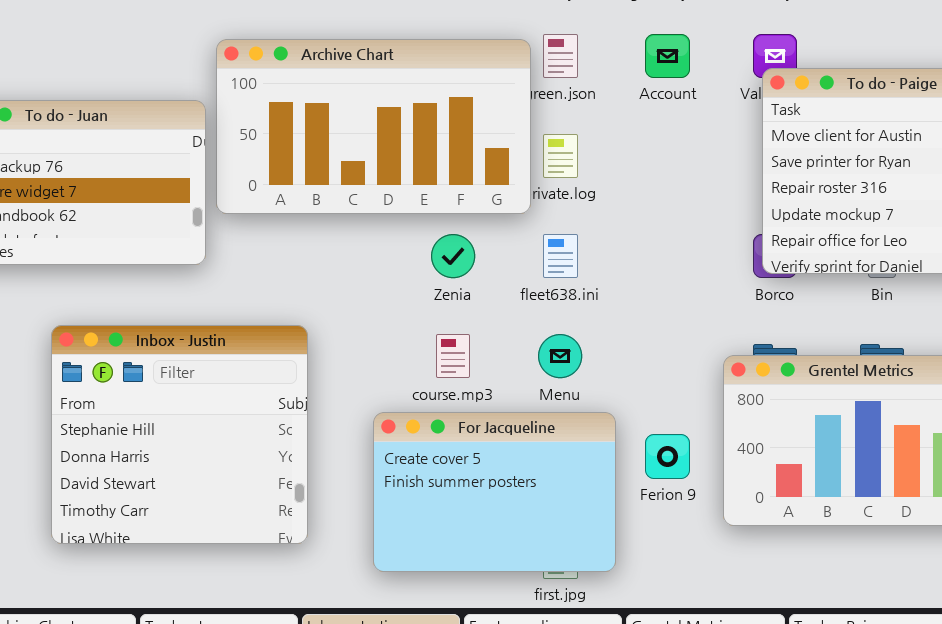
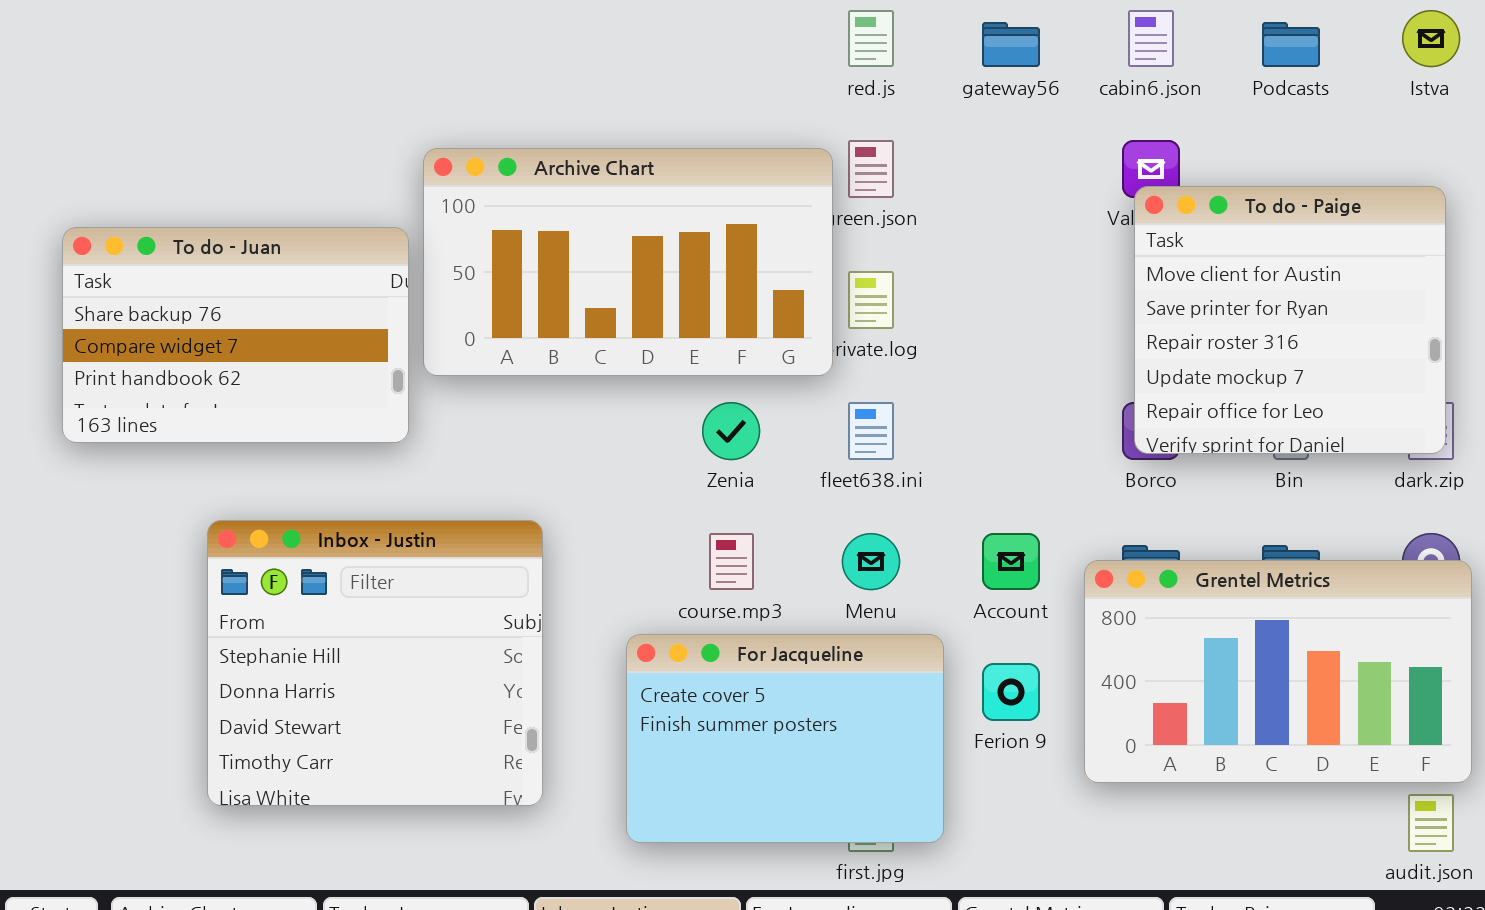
Account: [645,34,690,78] -> [982,533,1040,590], moved

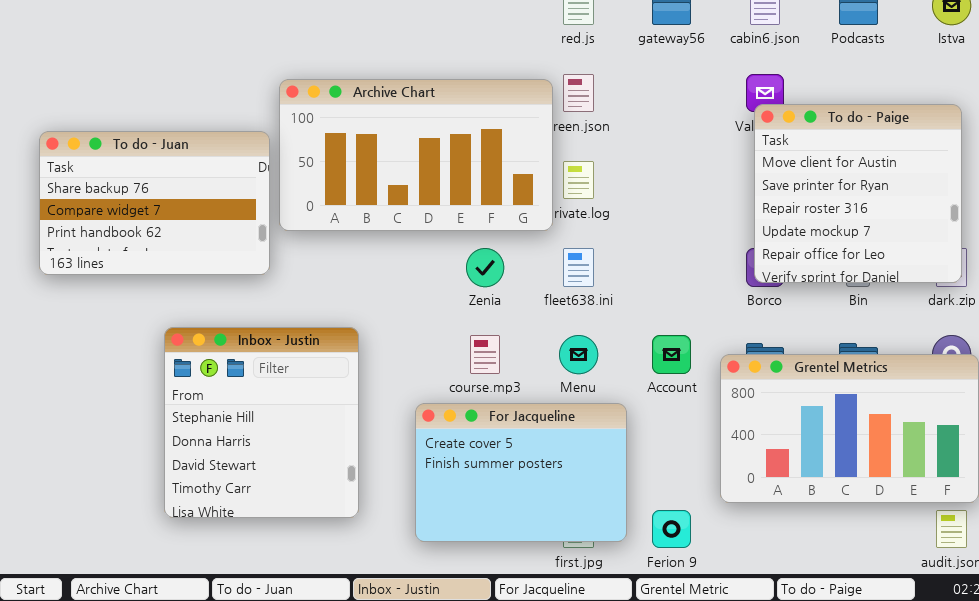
Inbox - Justin: [207,520,543,806] -> [164,327,359,518], resized
Ferion 9: [982,663,1040,721] -> [652,510,691,548], moved

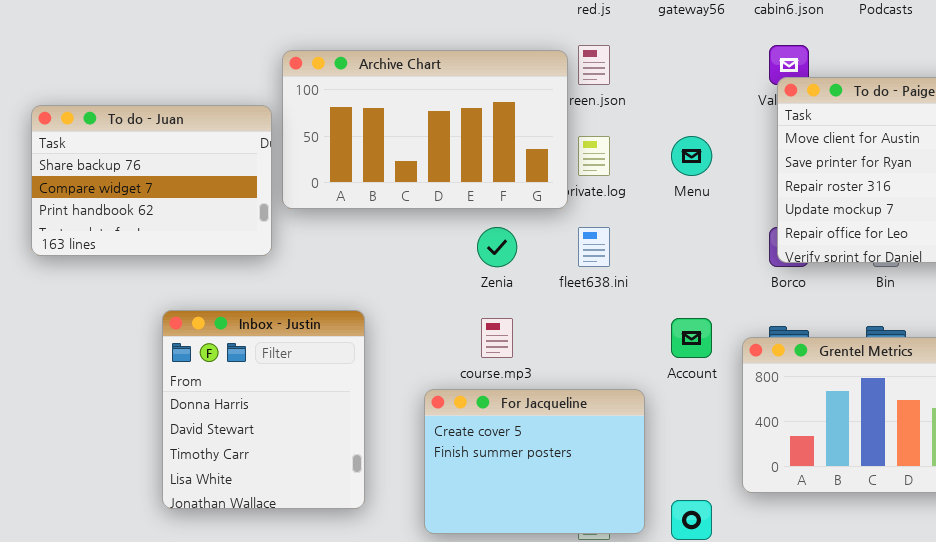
Inbox - Justin: [164,327,359,518] -> [162,310,365,509], scrolled down 1 row
Menu: [559,335,598,374] -> [671,136,712,176], moved

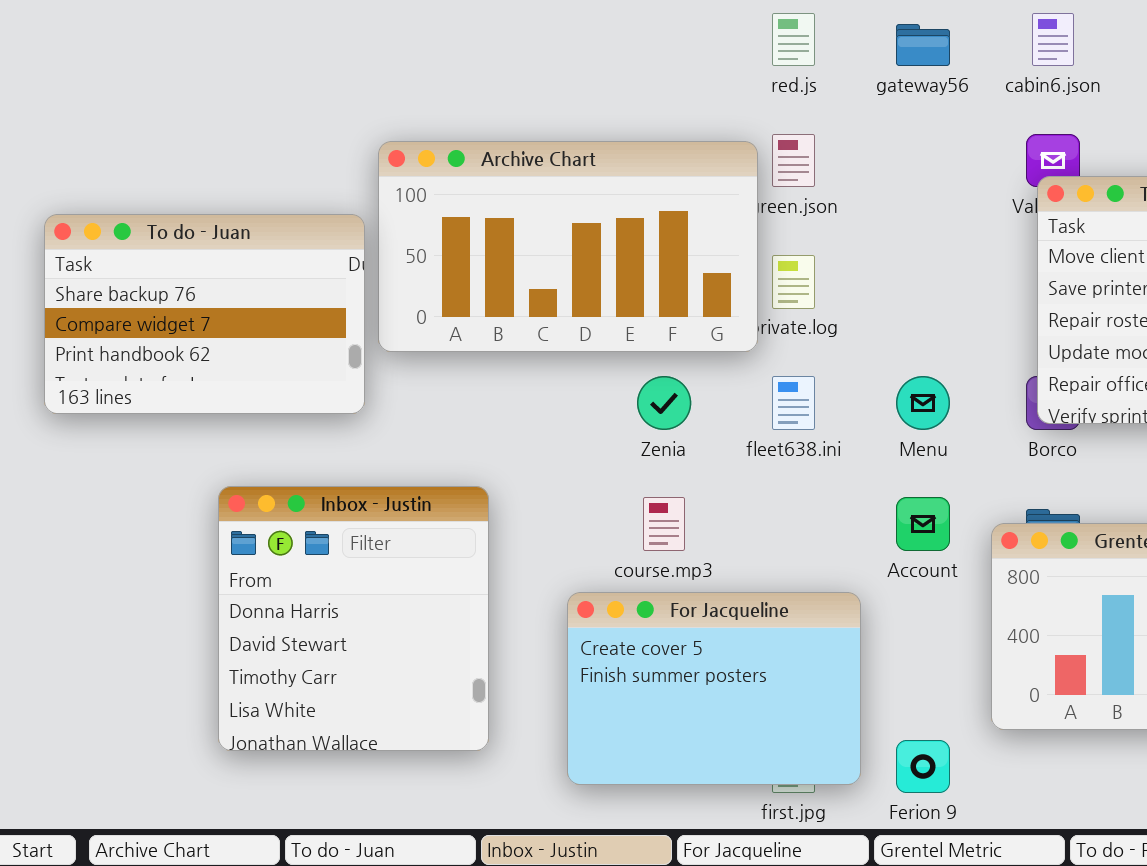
Menu: [671,136,712,176] -> [896,376,950,430], moved

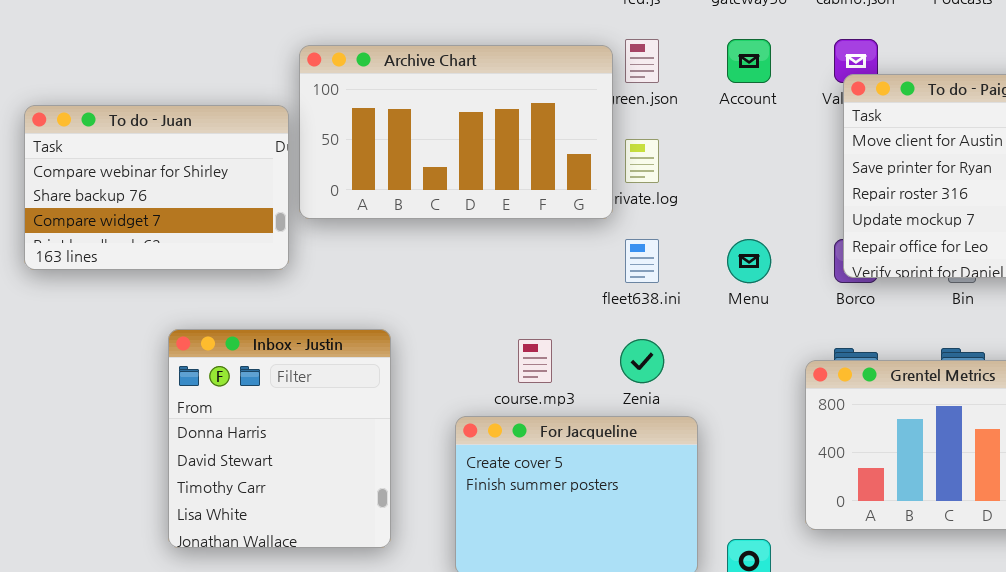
To do - Juan: [44,214,365,414] -> [24,105,289,270], scrolled up 1 row
Zenia: [637,376,691,430] -> [620,339,664,383], moved
Account: [896,497,950,551] -> [727,39,771,83], moved

